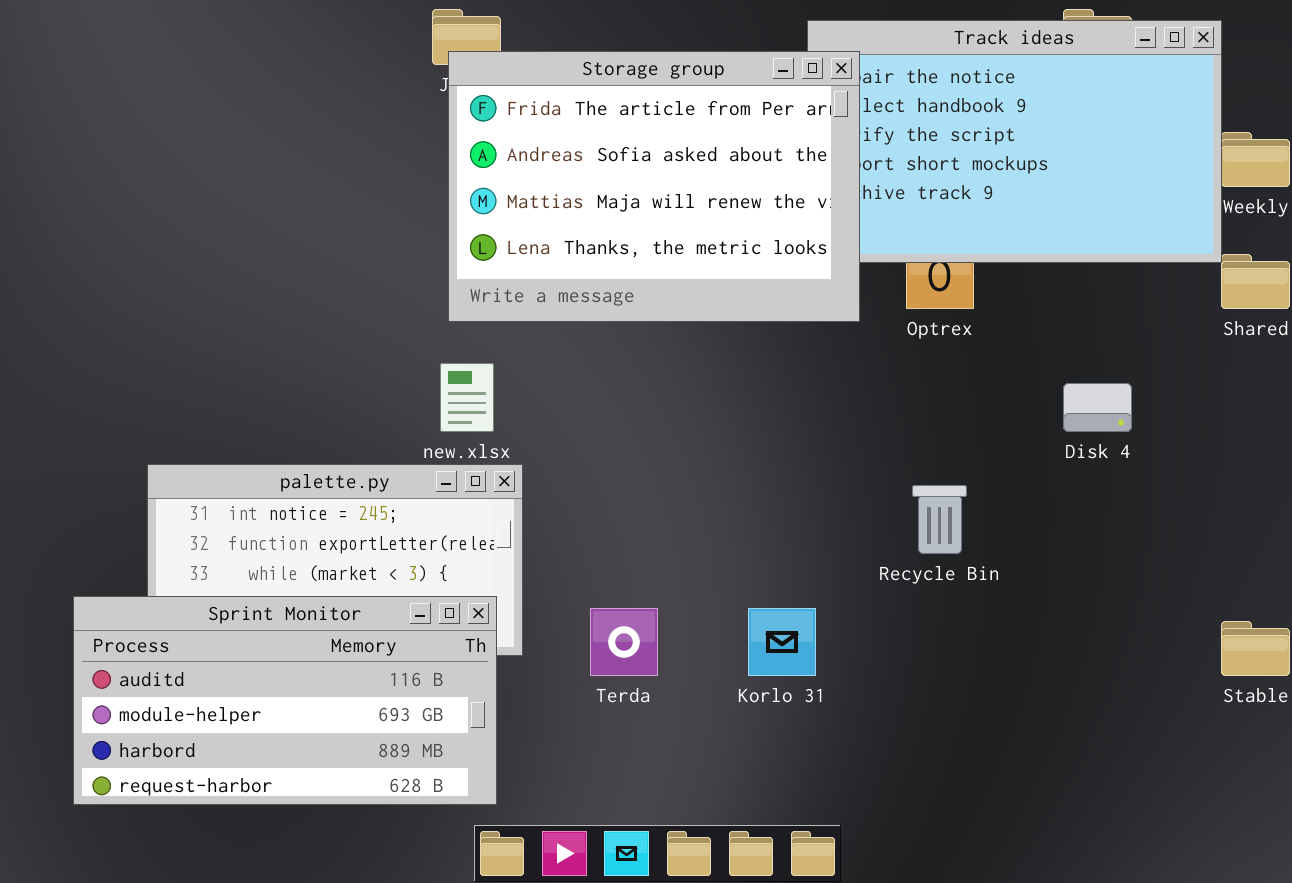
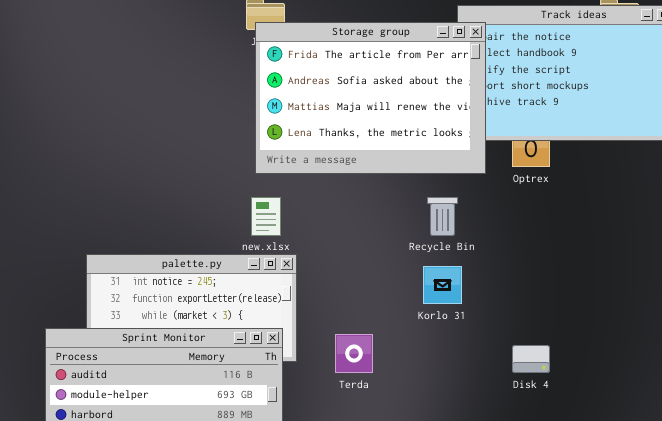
Disk 4: [1063,383,1132,432] -> [512,345,550,373], moved
Recycle Bin: [912,485,967,554] -> [427,197,458,236], moved
Korlo 31: [748,608,816,676] -> [423,266,462,304], moved

